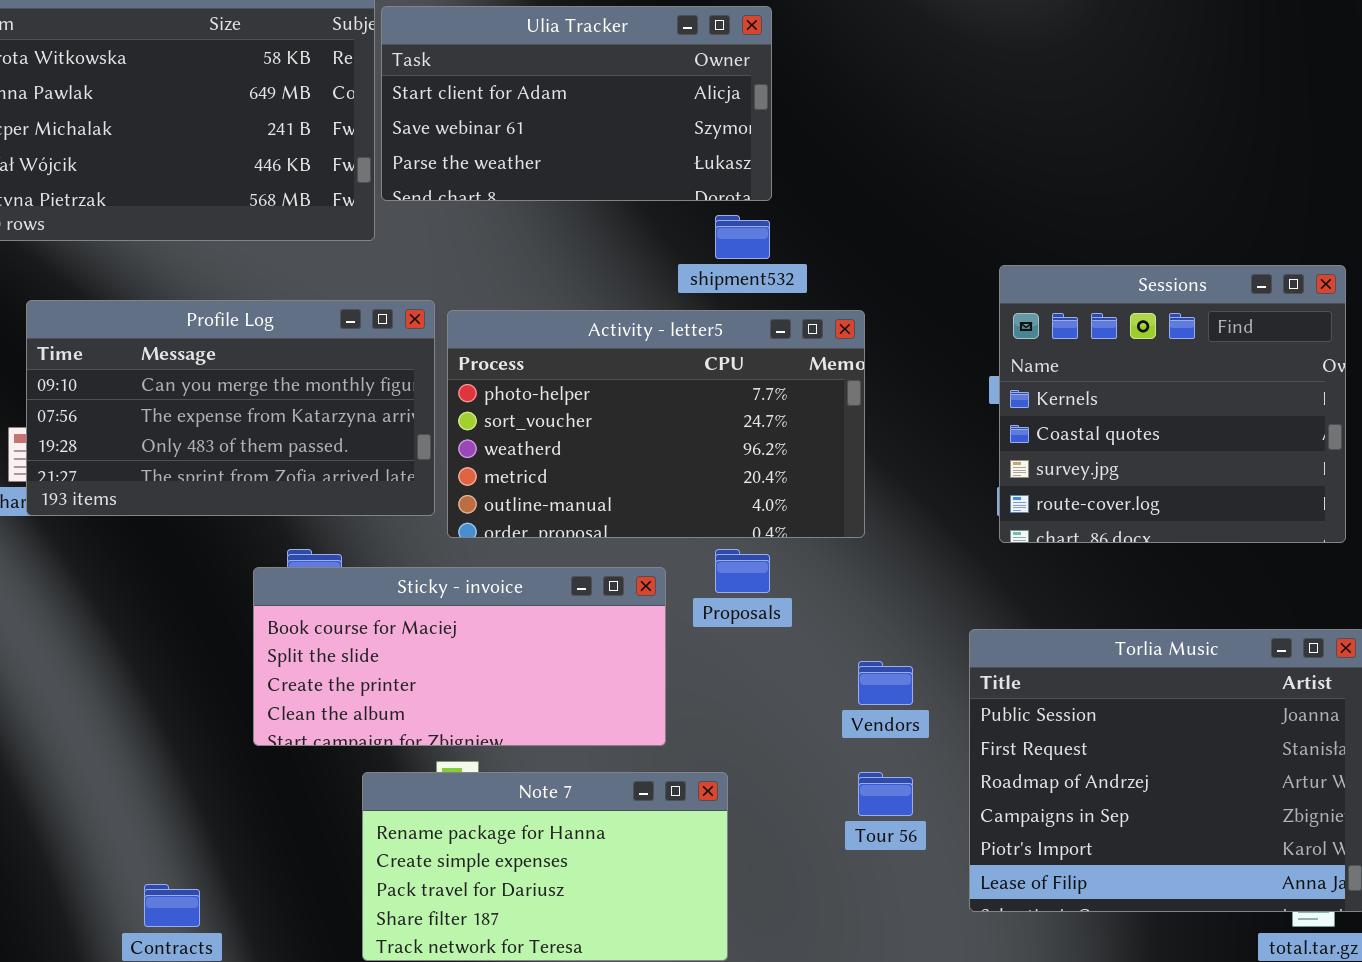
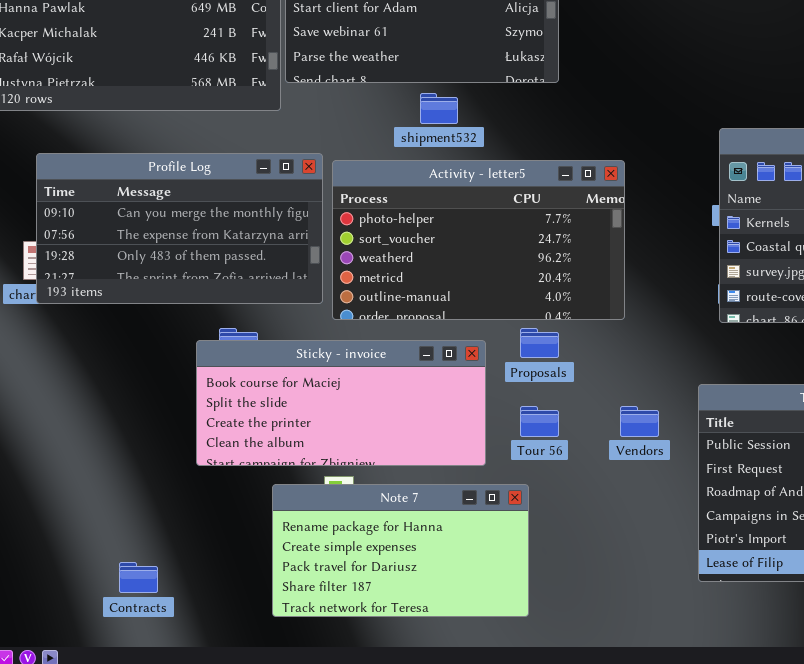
shipment532: [715,215,770,259] -> [420,93,458,124], moved
Tour 56: [858,772,913,816] -> [520,406,559,437], moved

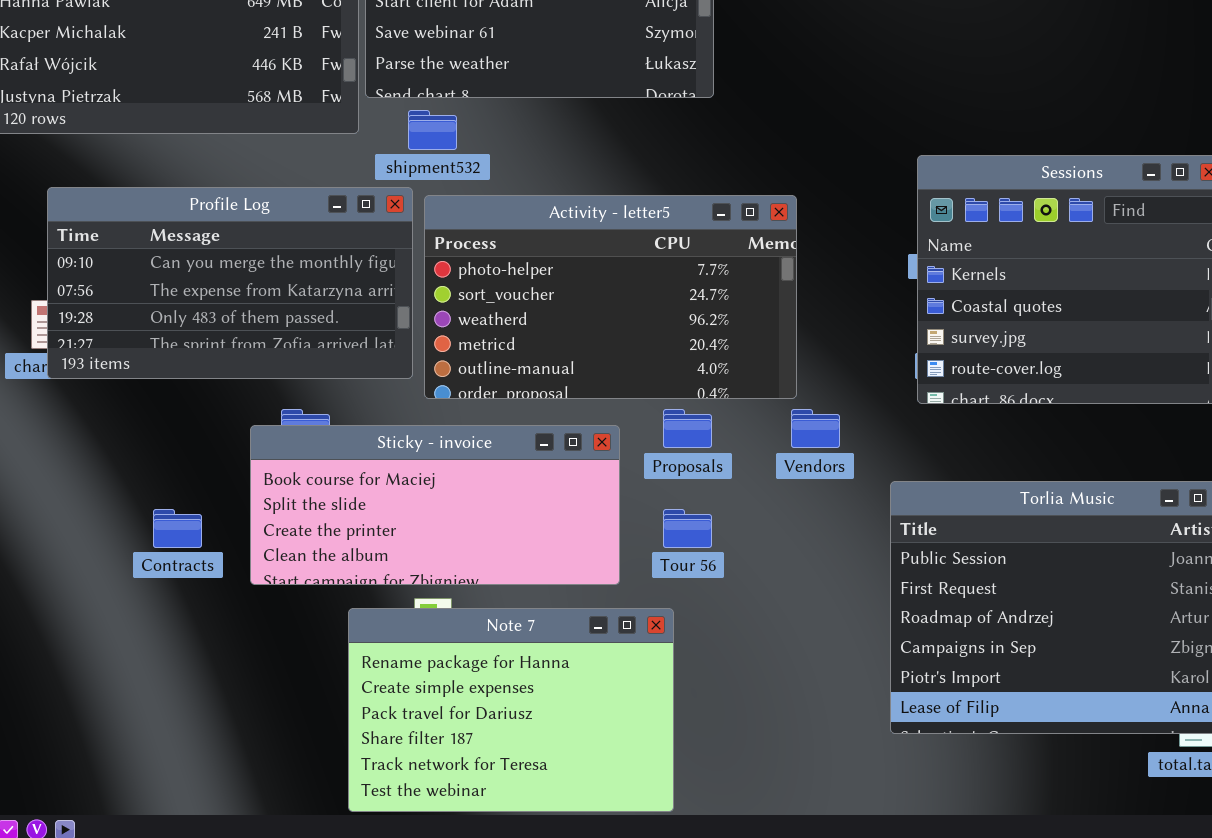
shipment532: [420,93,458,124] -> [408,110,457,150], moved
Vendors: [620,406,659,437] -> [791,409,840,448], moved
Note 7: [272,484,529,617] -> [348,608,674,812], resized
Contracts: [119,562,158,593] -> [153,509,202,548], moved

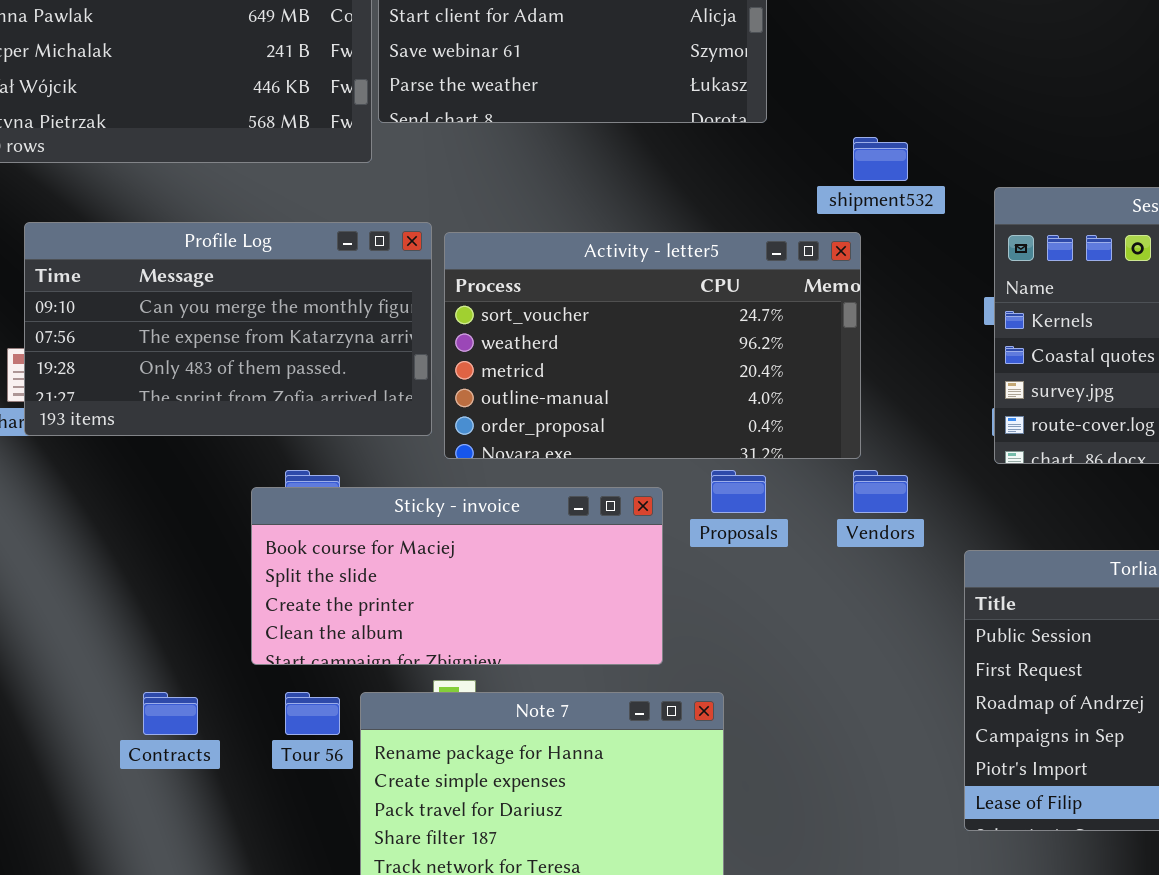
shipment532: [408,110,457,150] -> [853,137,908,181], moved
Activity - letter5: [424,195,797,399] -> [444,232,861,459], scrolled down 1 row
Contracts: [153,509,202,548] -> [143,692,198,735], moved
Tour 56: [663,509,712,548] -> [285,692,340,735], moved

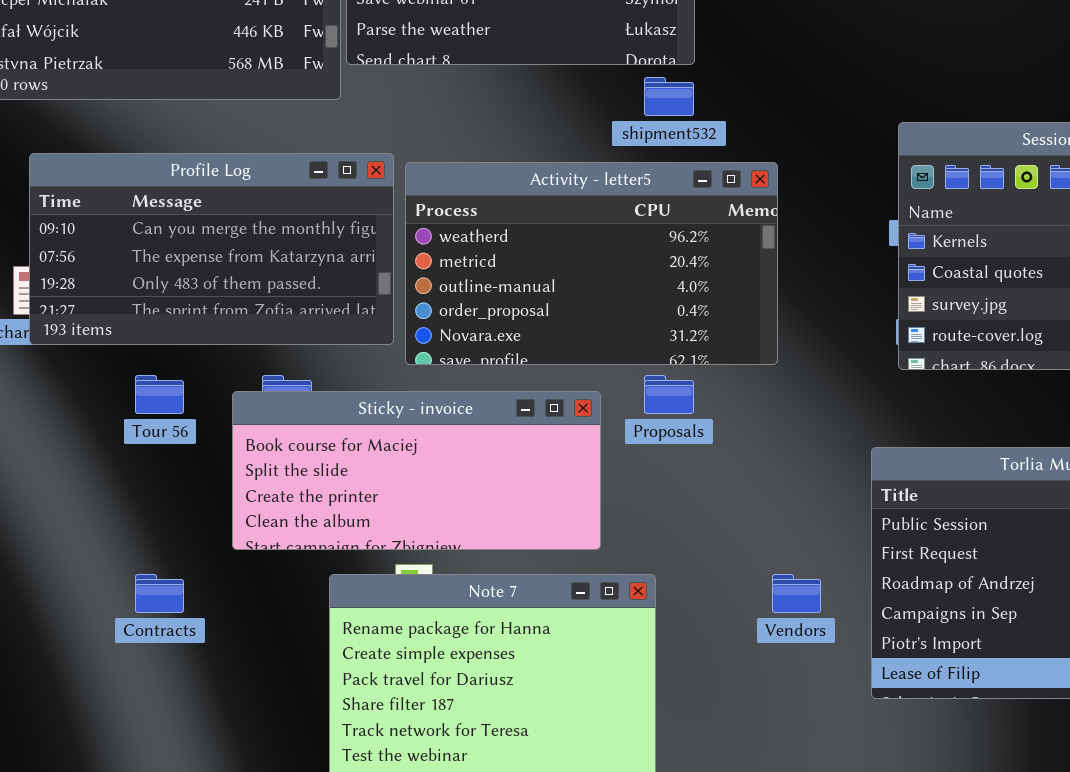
shipment532: [853,137,908,181] -> [644,77,694,116], moved
Activity - letter5: [444,232,861,459] -> [405,162,778,365], scrolled down 1 row
Vendors: [853,470,908,513] -> [772,574,821,613], moved
Tour 56: [285,692,340,735] -> [135,375,184,414], moved

